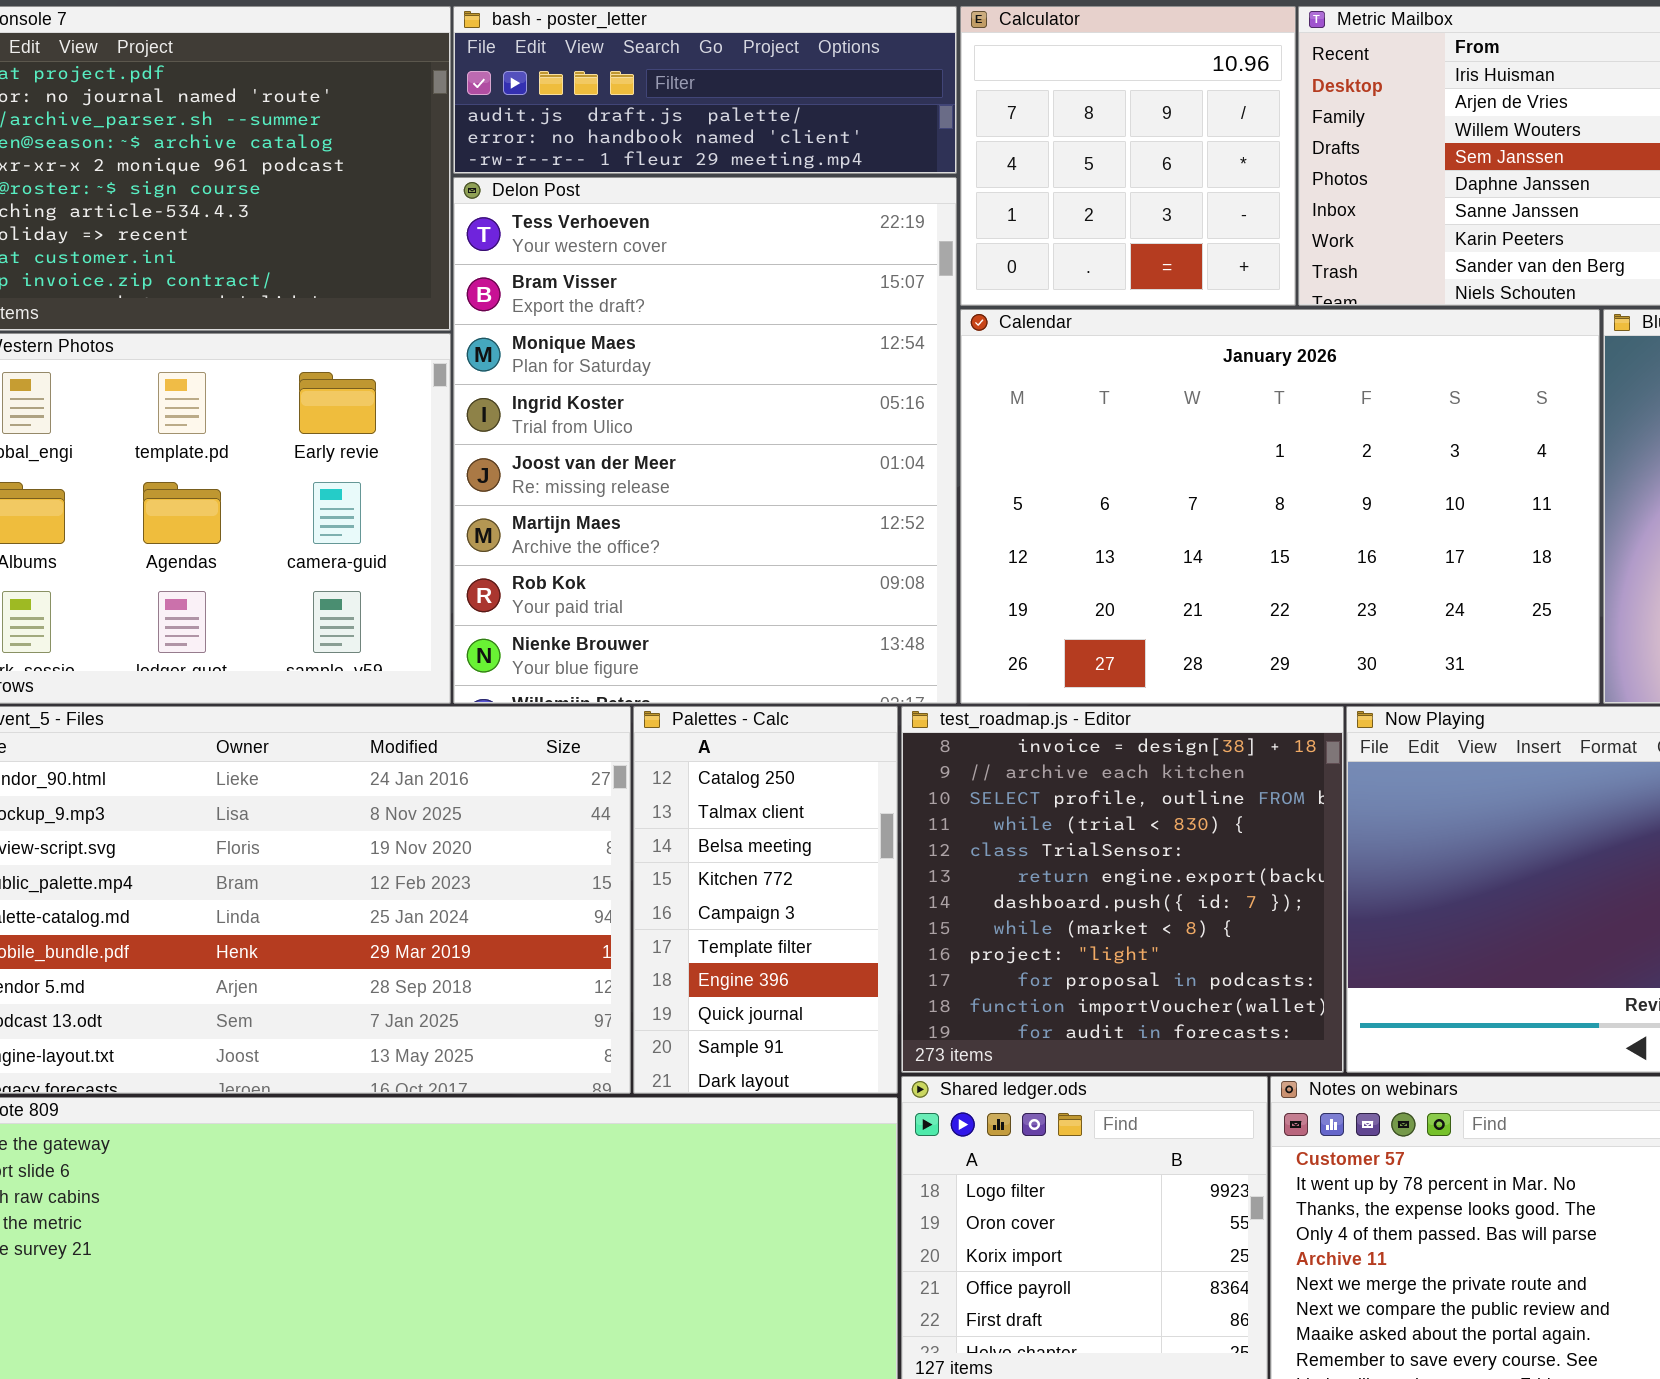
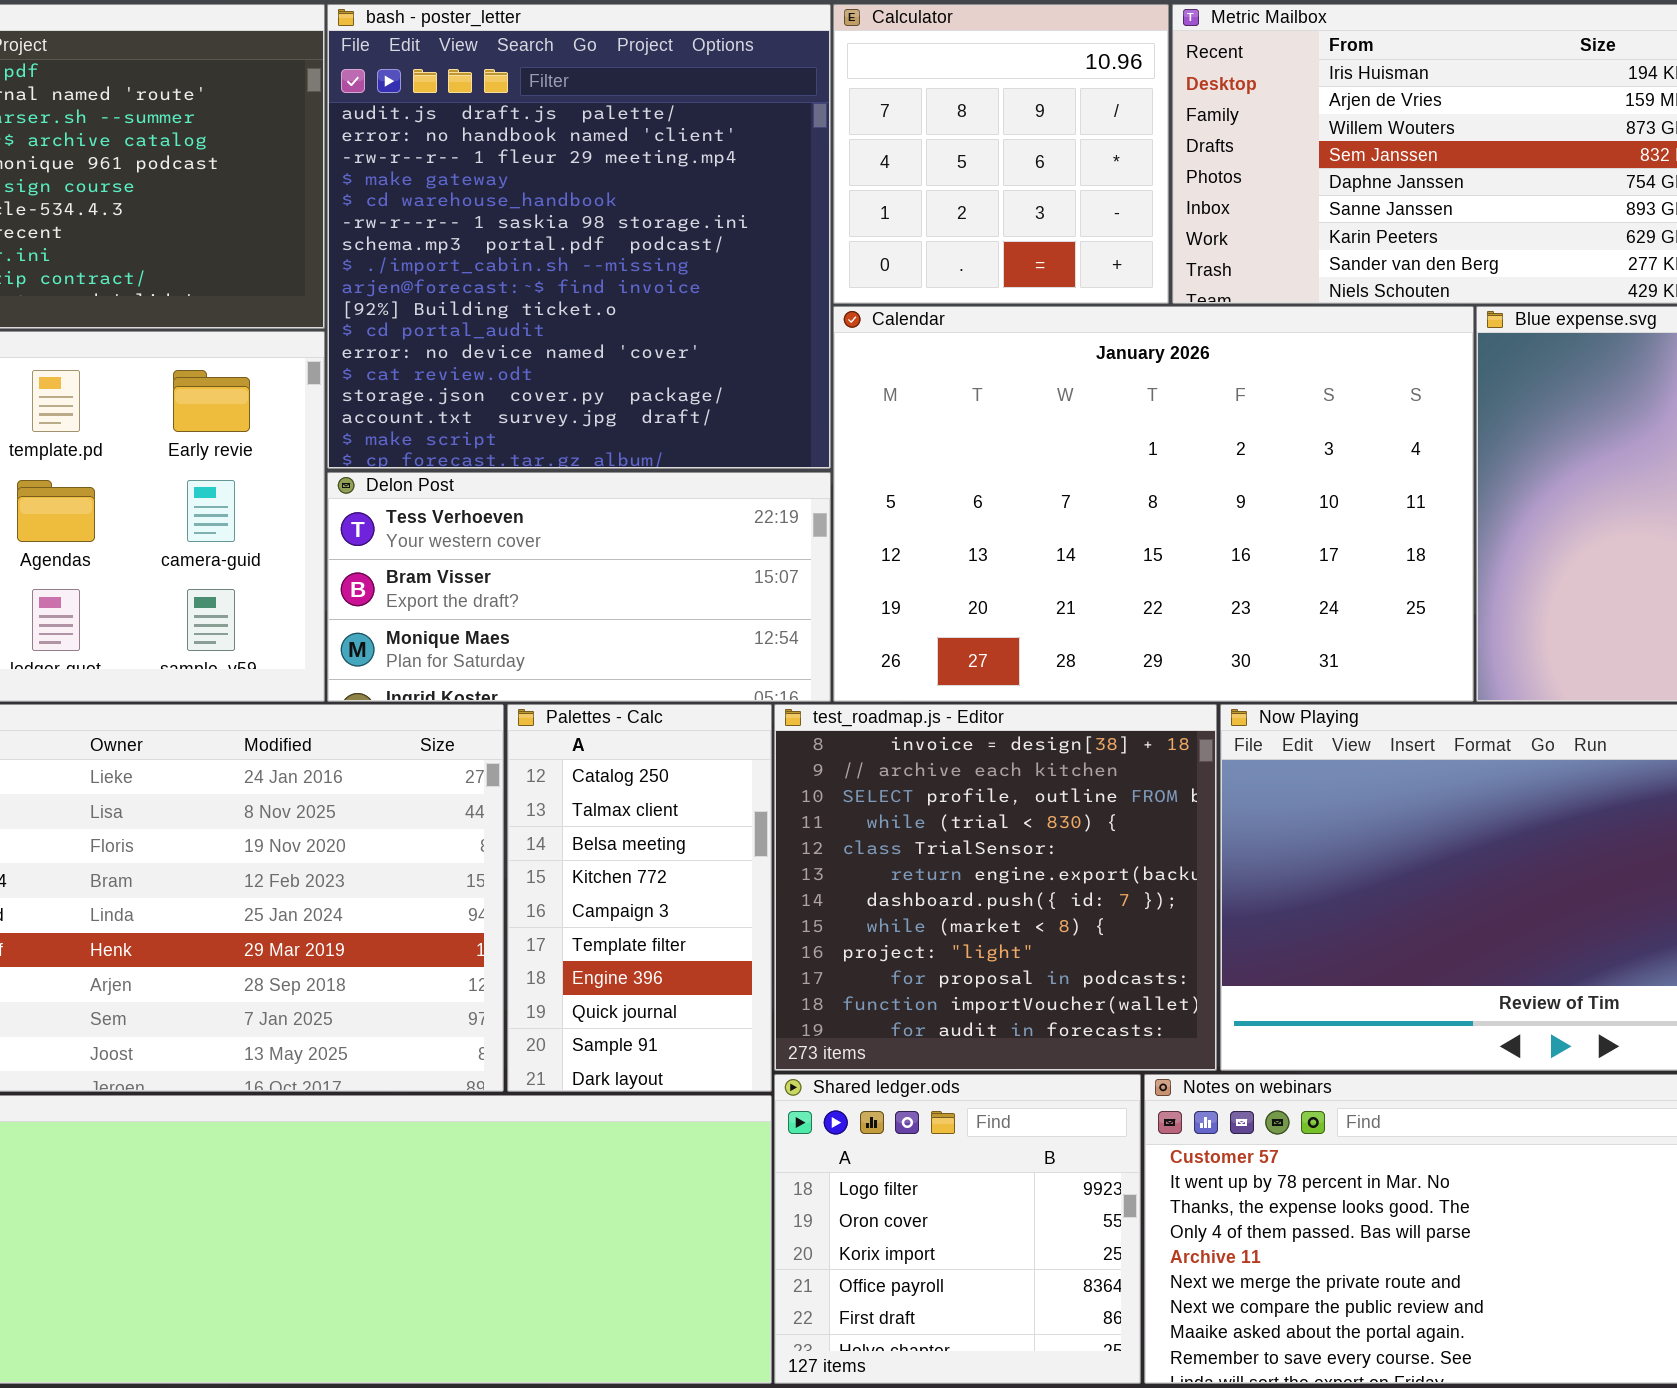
bash - poster_letter: [453,6,957,174] -> [327,4,831,469], resized
Delon Post: [453,177,957,704] -> [327,472,831,702], resized

